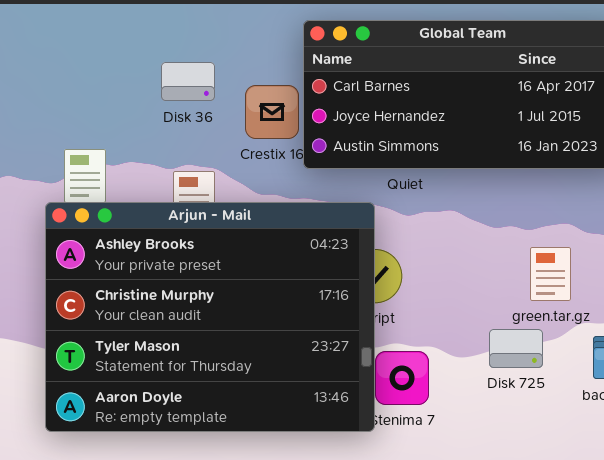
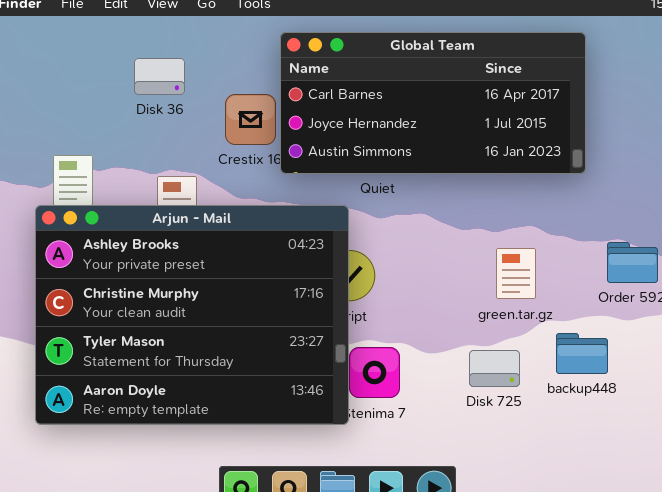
Disk 36: [161,62,215,101] -> [134,58,185,95], moved
Disk 725: [489,329,543,368] -> [469,350,520,387], moved

